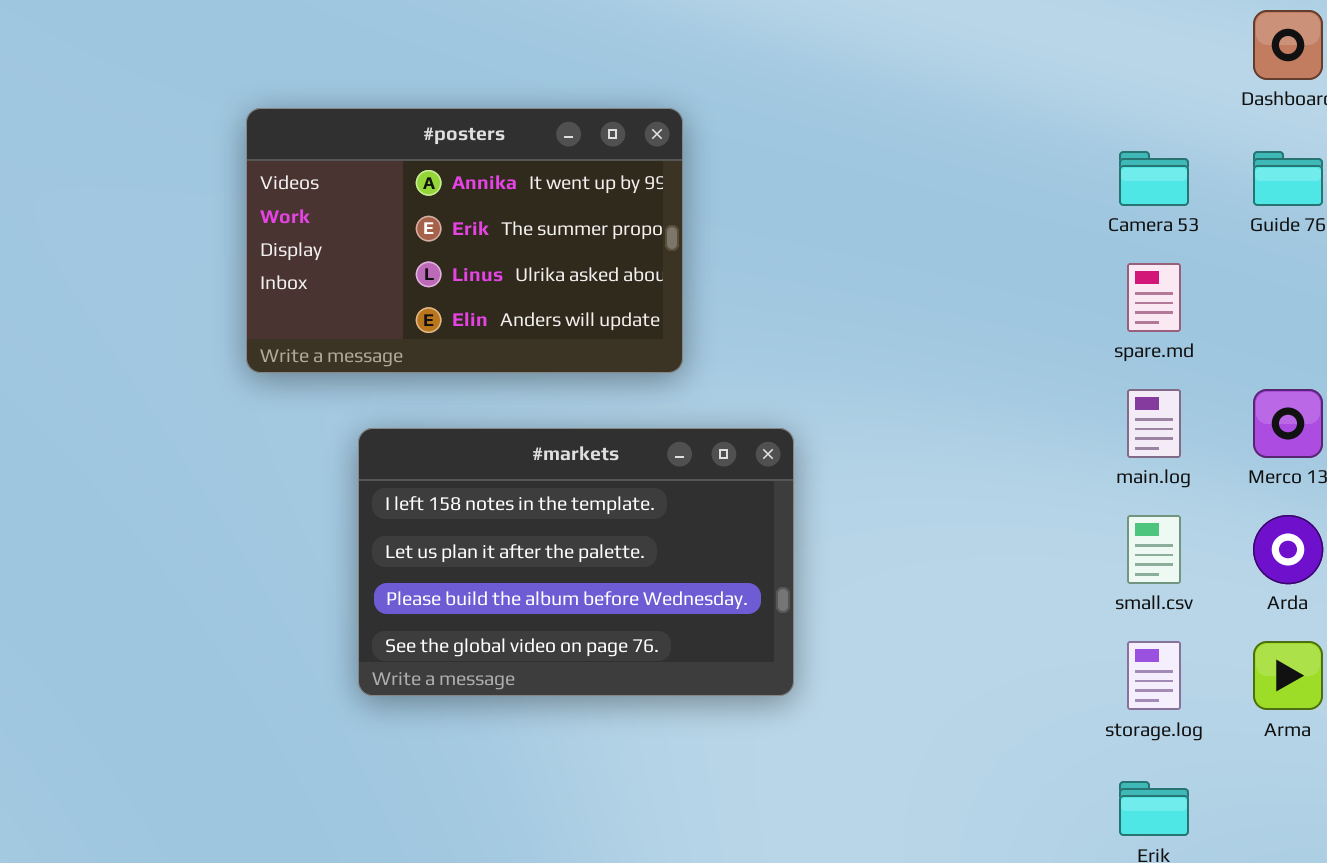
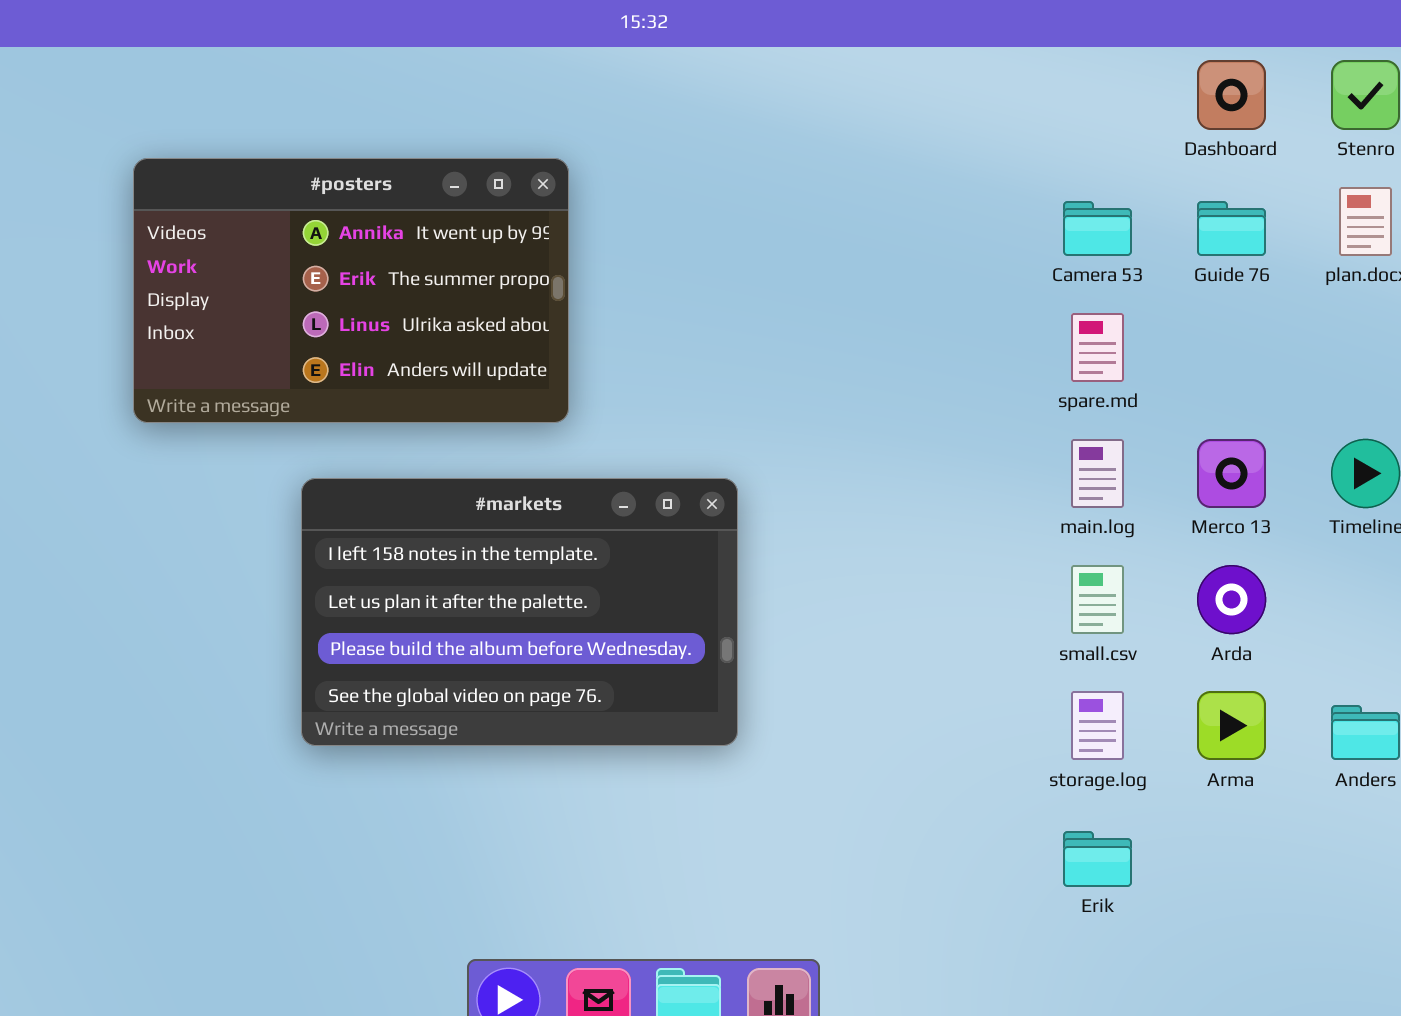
#posters: [246,108,683,373] -> [133,158,569,423], moved

